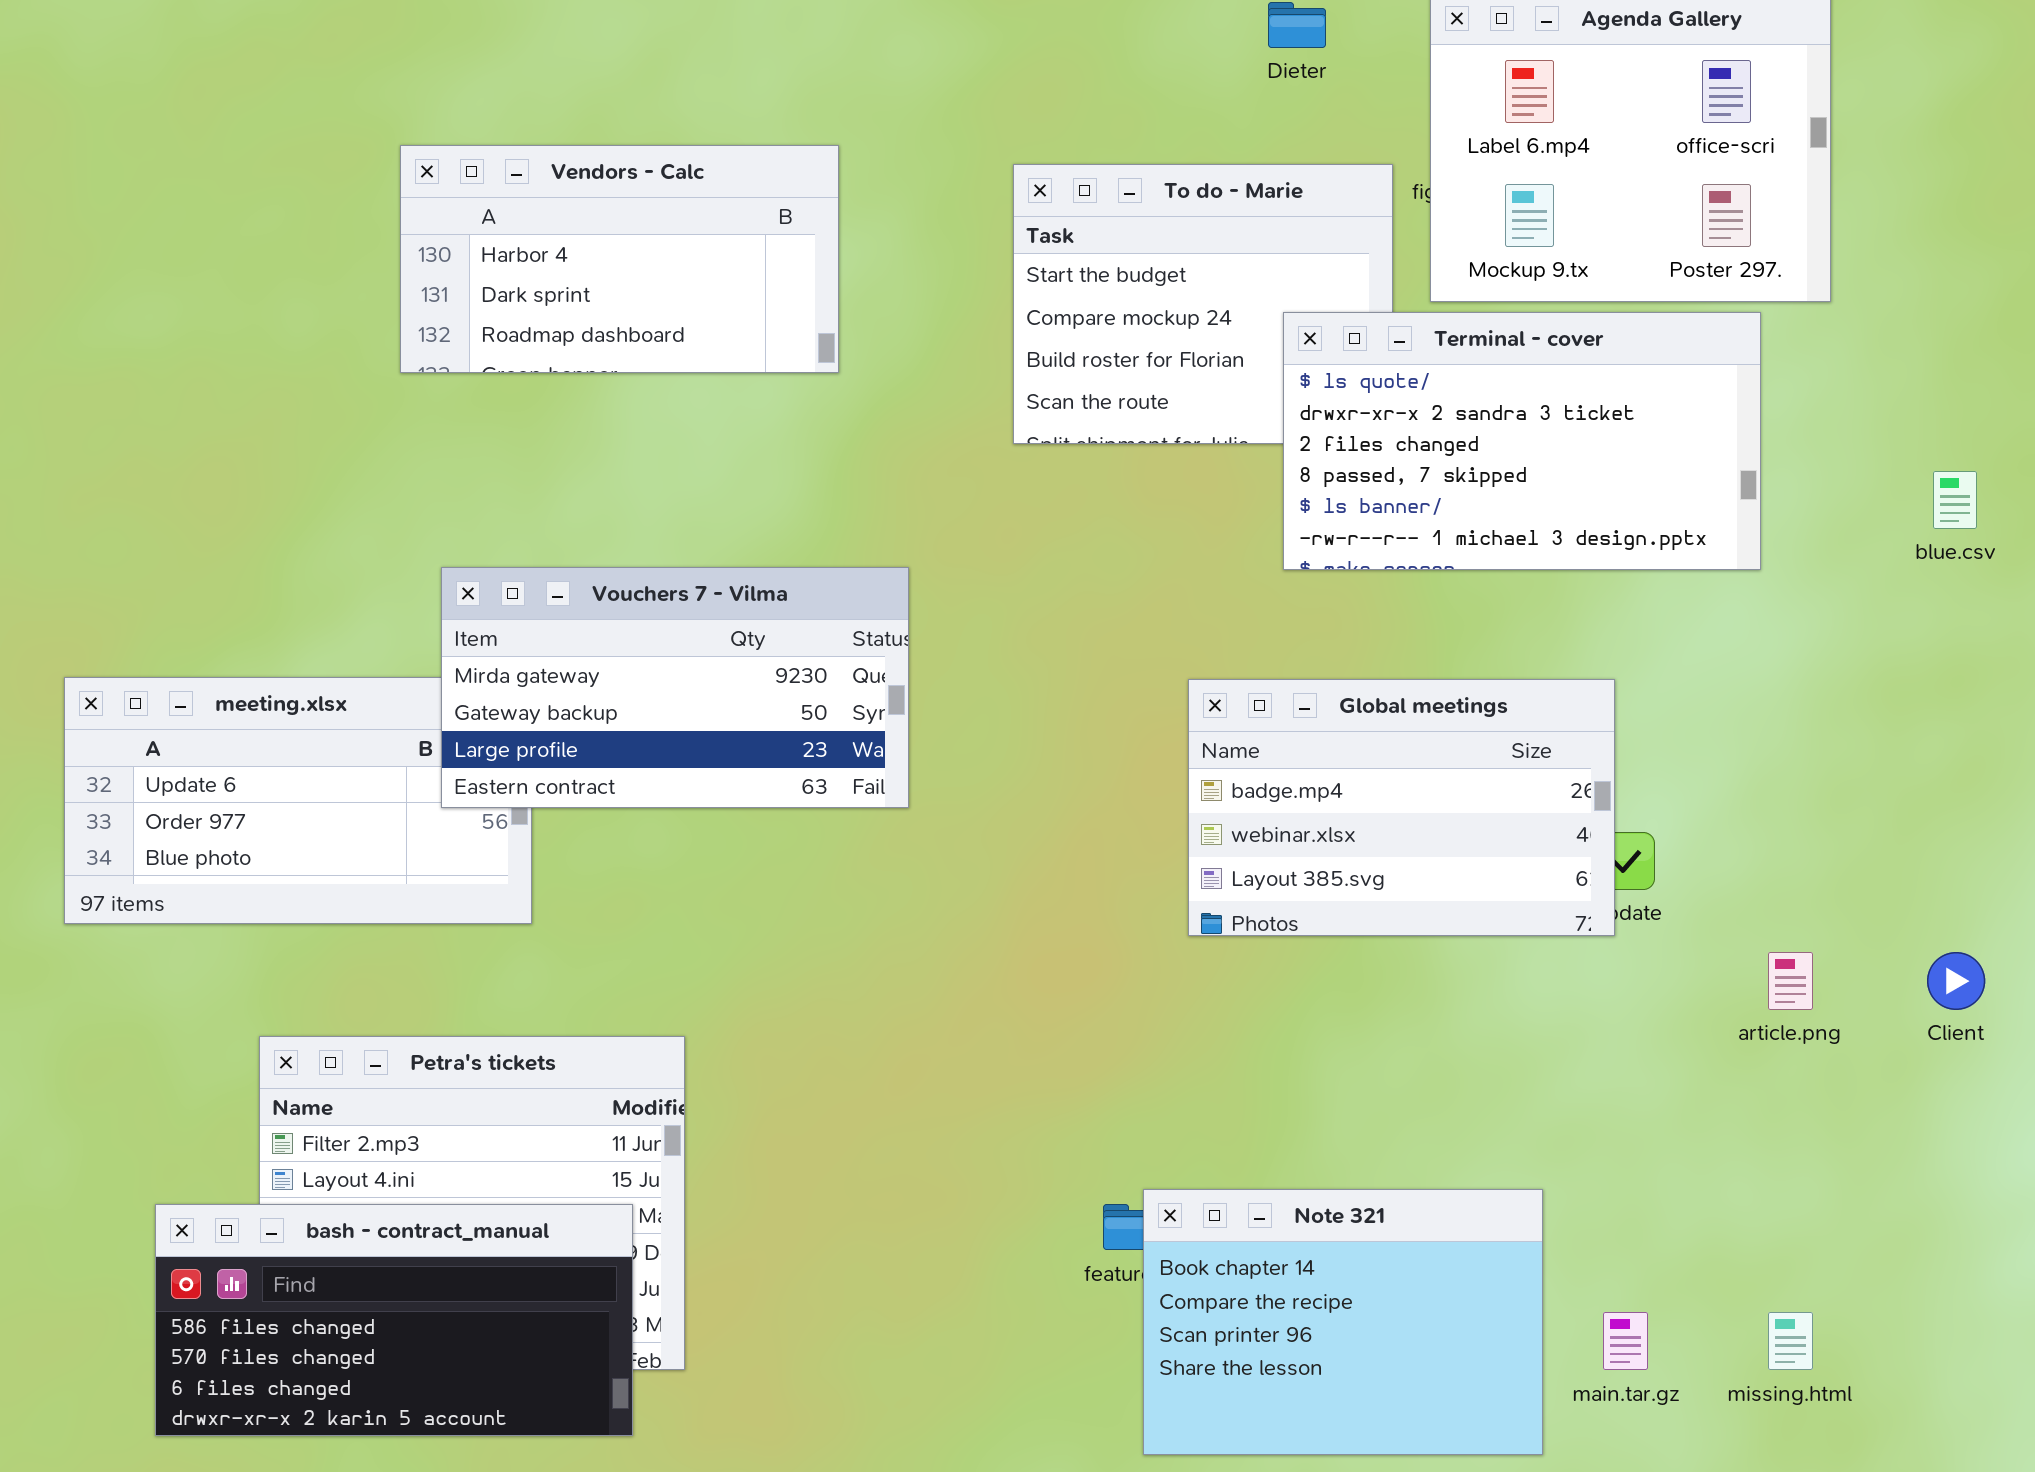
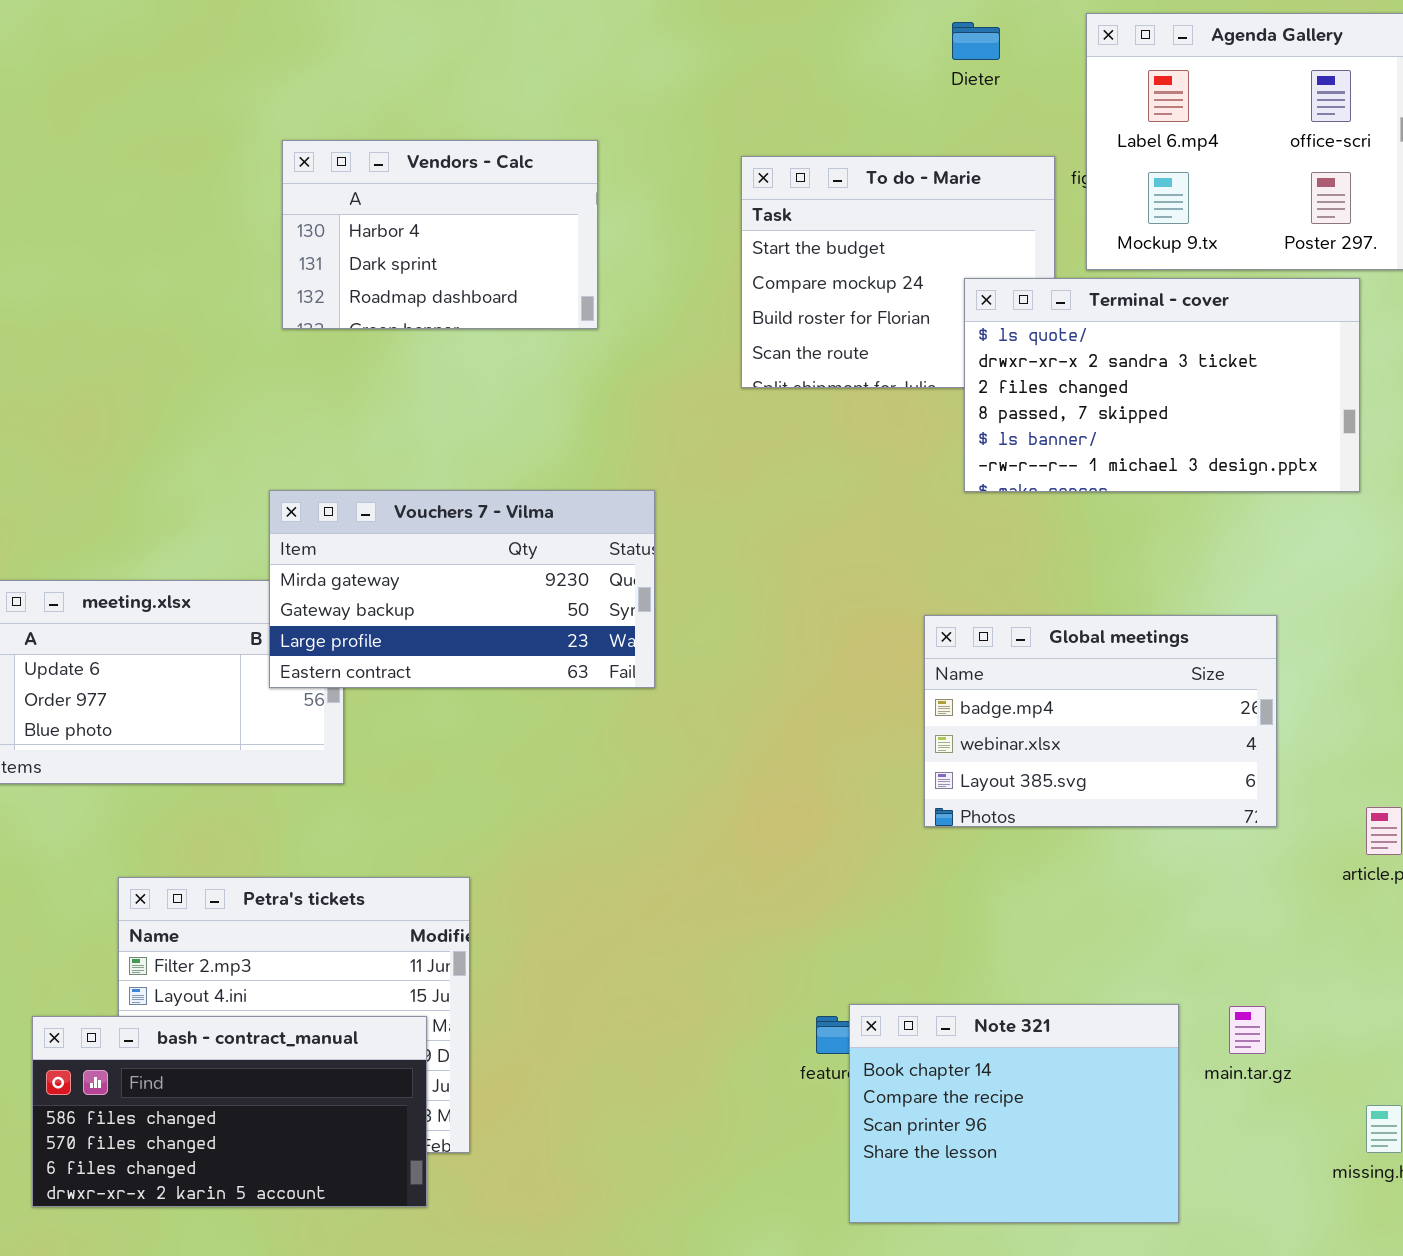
Vendors - Calc: [400,145,839,373] -> [282,140,598,329], resized
Global meetings: [1188,679,1615,936] -> [924,615,1277,827], moved
main.tar.gz: [1603,1312,1648,1370] -> [1229,1006,1266,1054], moved

